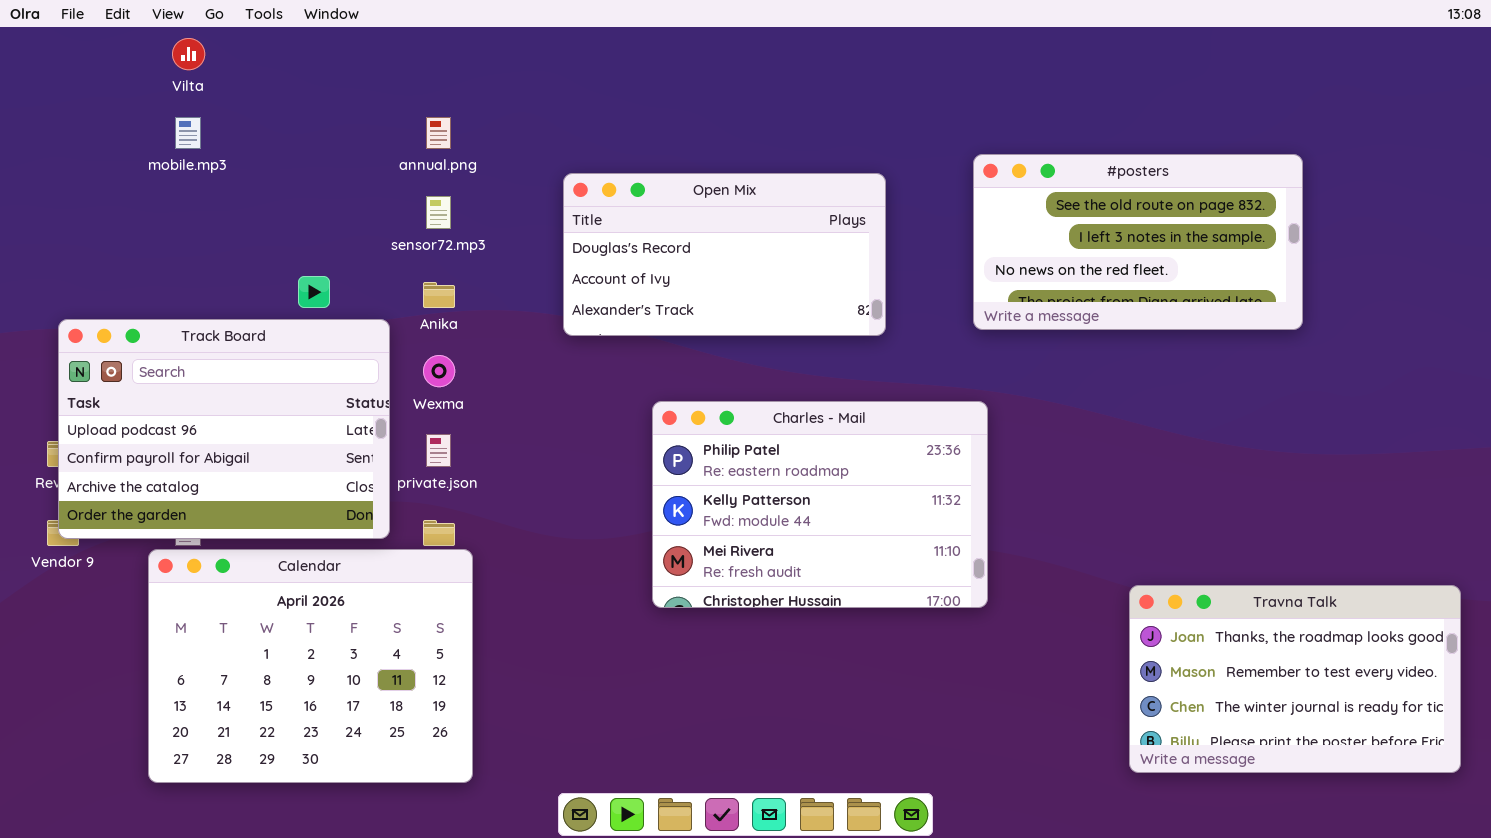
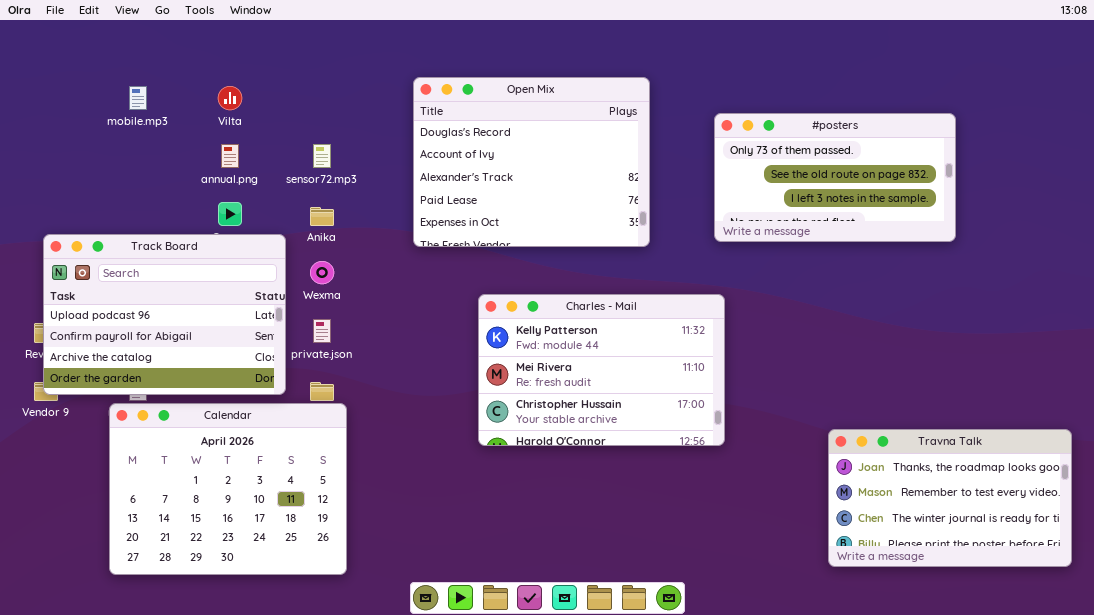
Vilta: [172,38,205,70] -> [218,86,242,110], moved
annual.png: [426,117,451,149] -> [221,144,239,168], moved
#posters: [973,154,1303,330] -> [714,113,956,242], scrolled up 1 row
Open Mix: [563,173,886,336] -> [413,77,650,247], resized
Charles - Mail: [652,401,988,608] -> [478,294,725,446], scrolled down 1 row

